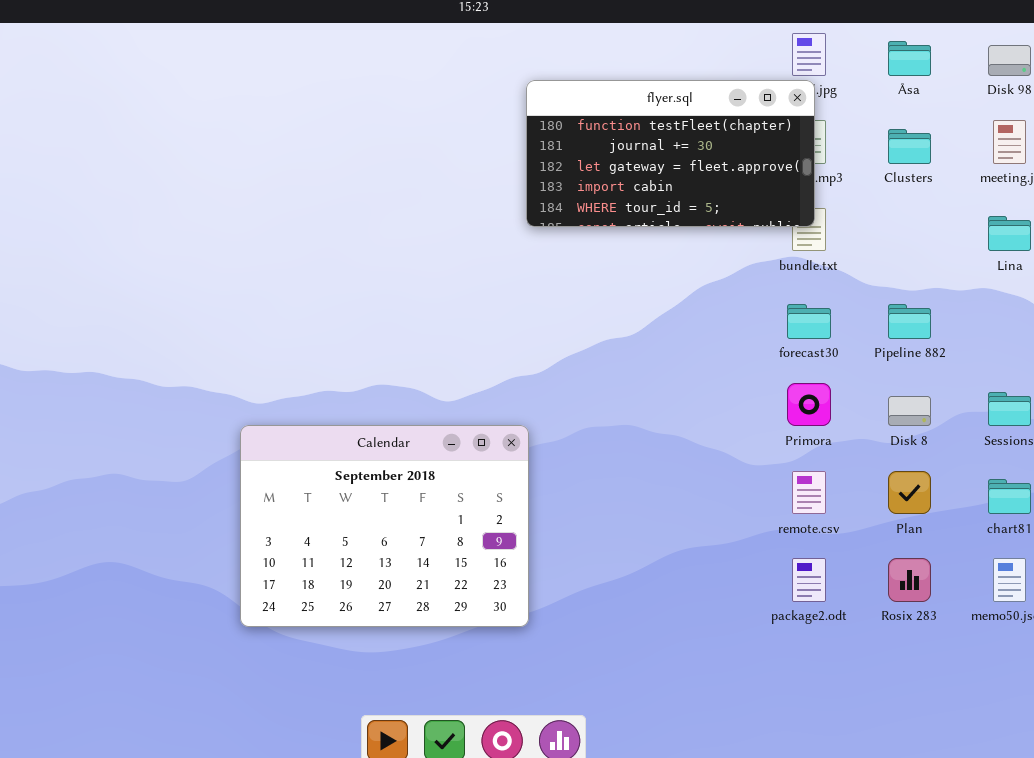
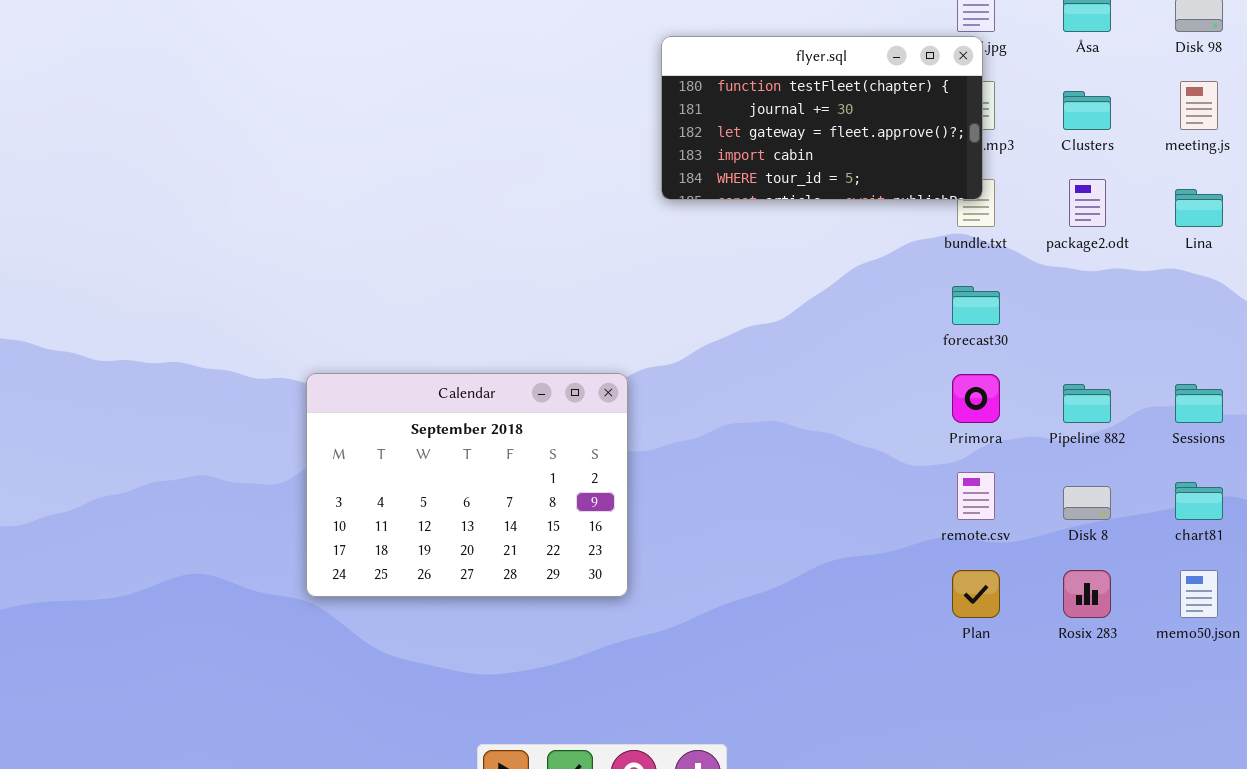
Pipeline 882: [888,304,931,339] -> [1063,384,1111,423], moved
Disk 8: [888,396,931,426] -> [1063,486,1111,520], moved
Calendar: [240,425,529,627] -> [306,373,628,597], moved
Plan: [888,471,931,514] -> [952,570,1000,618], moved
package2.odt: [792,558,826,602] -> [1069,179,1106,227], moved

